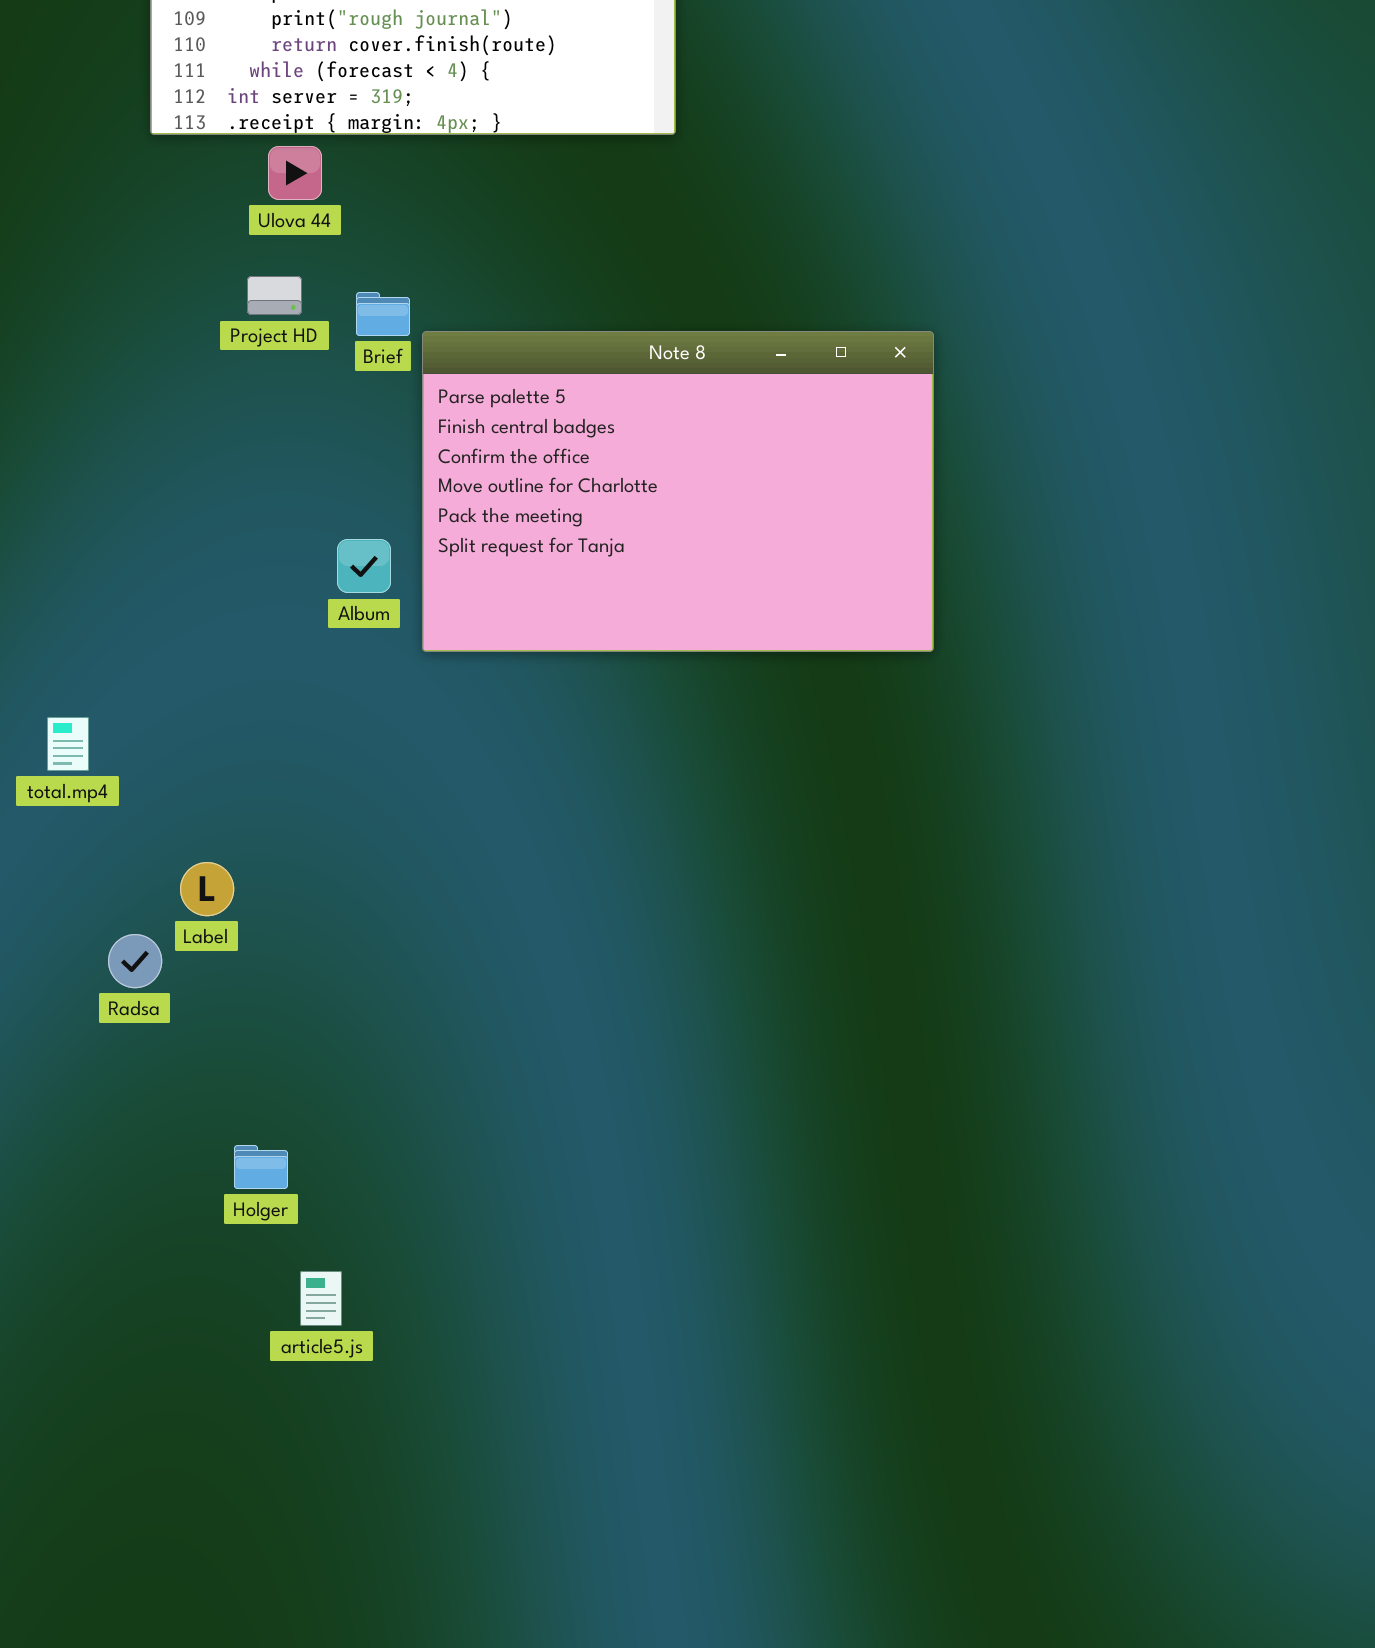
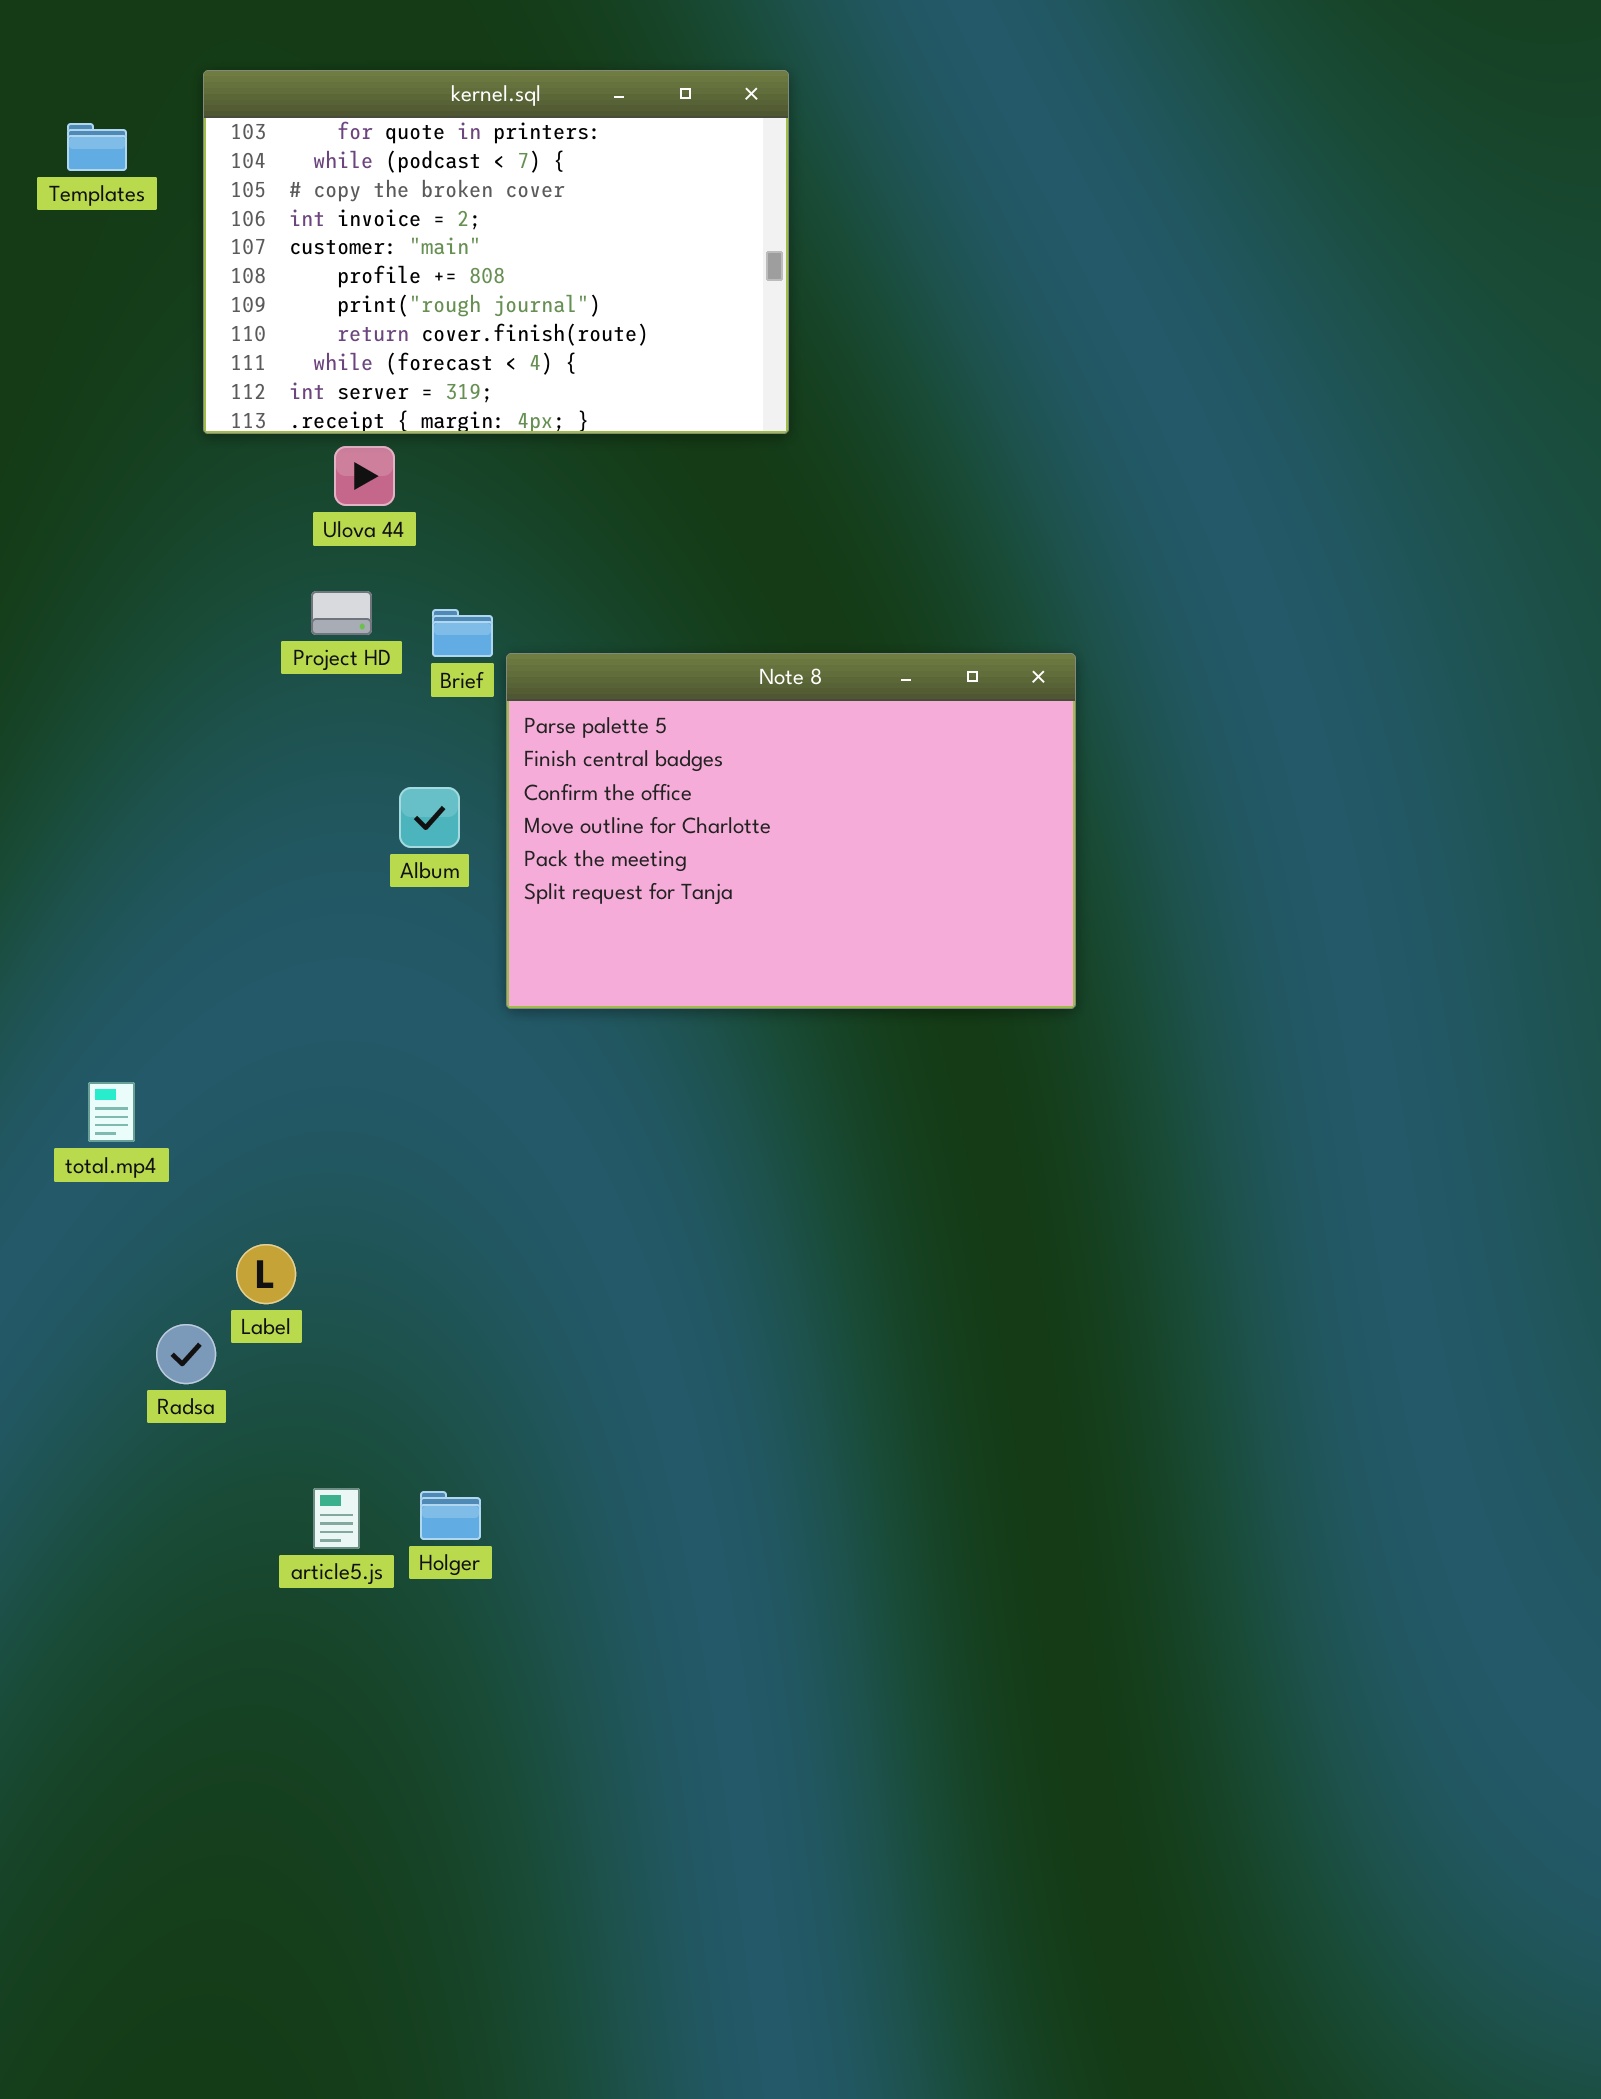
Album: [337,539,391,593] -> [399,787,460,848], moved
Holger: [234,1145,288,1189] -> [420,1491,481,1540], moved
article5.js: [300,1271,342,1326] -> [313,1488,360,1549], moved

